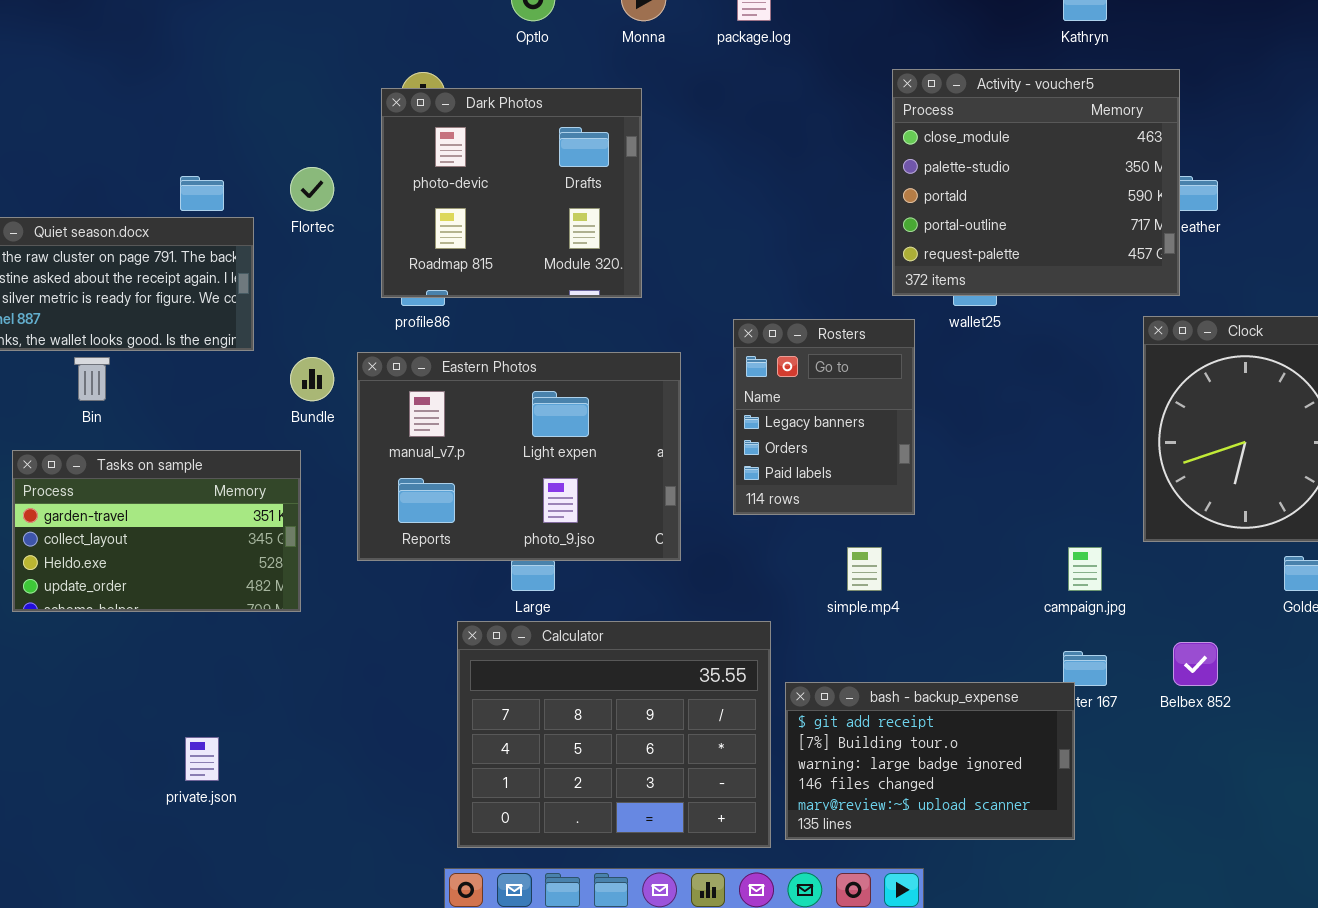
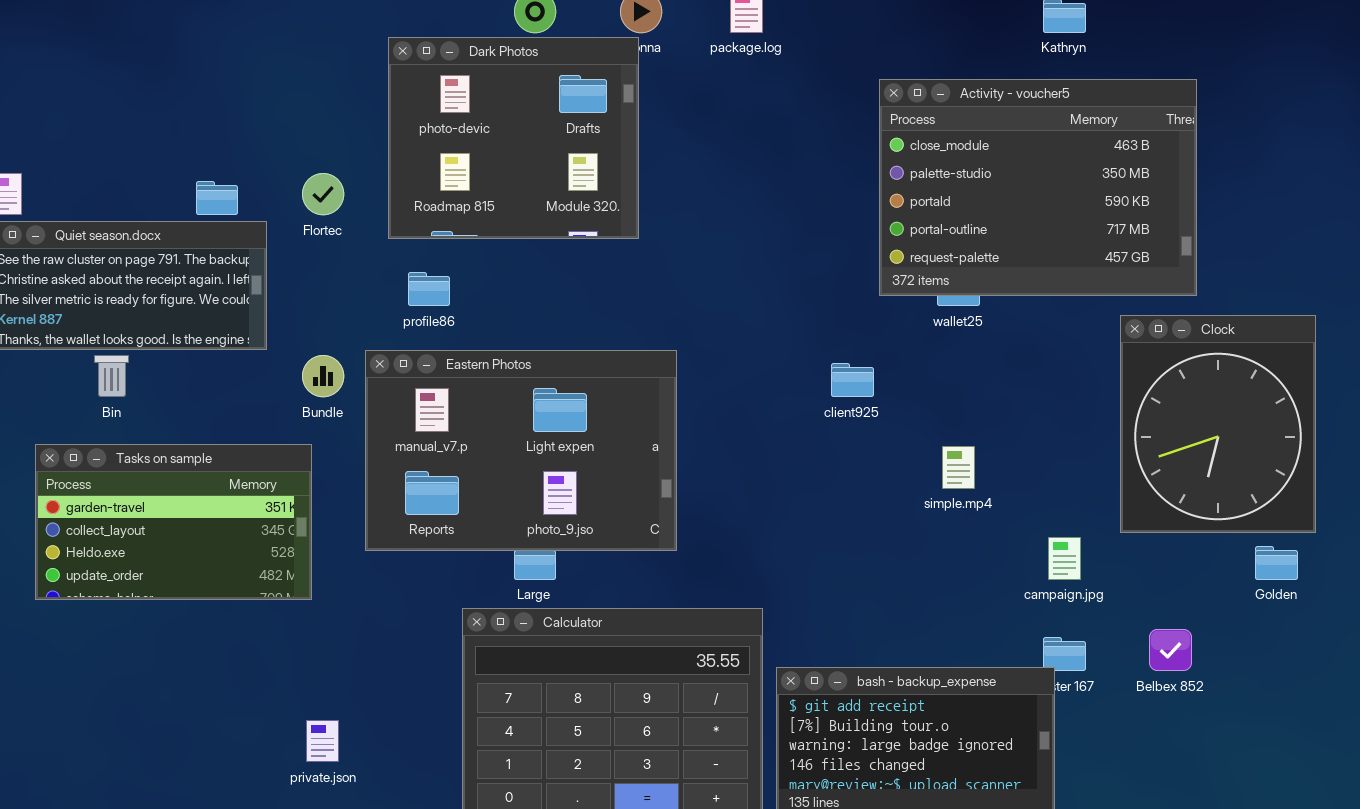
Activity - voucher5: [892,69,1180,296] -> [879,79,1197,296], resized
Dark Photos: [381,88,642,298] -> [388,37,639,239], moved
Rosters: [733,319,915,515] -> none, closed
simple.mp4: [847,547,882,591] -> [942,446,975,489], moved
private.json: [185,737,219,781] -> [306,720,339,762], moved

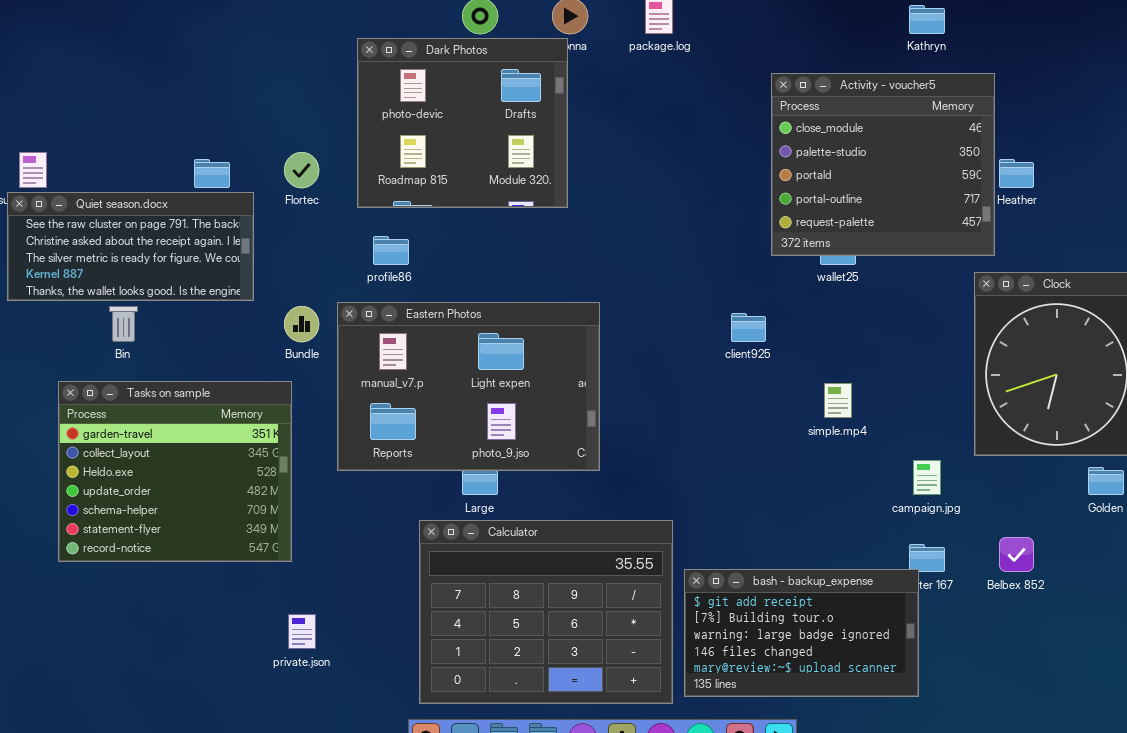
Activity - voucher5: [879,79,1197,296] -> [771,73,995,256], resized
Tasks on sample: [35,444,312,600] -> [58,381,292,562], resized

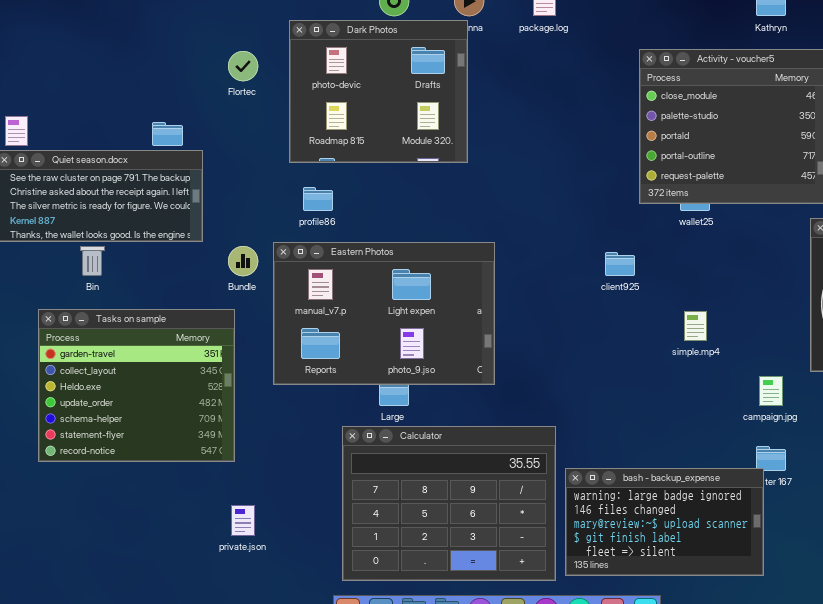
Flortec: [284,152,319,188] -> [228,51,258,81], moved
bash - backup_expense: [684,569,919,697] -> [565,468,764,576], scrolled down 2 rows

